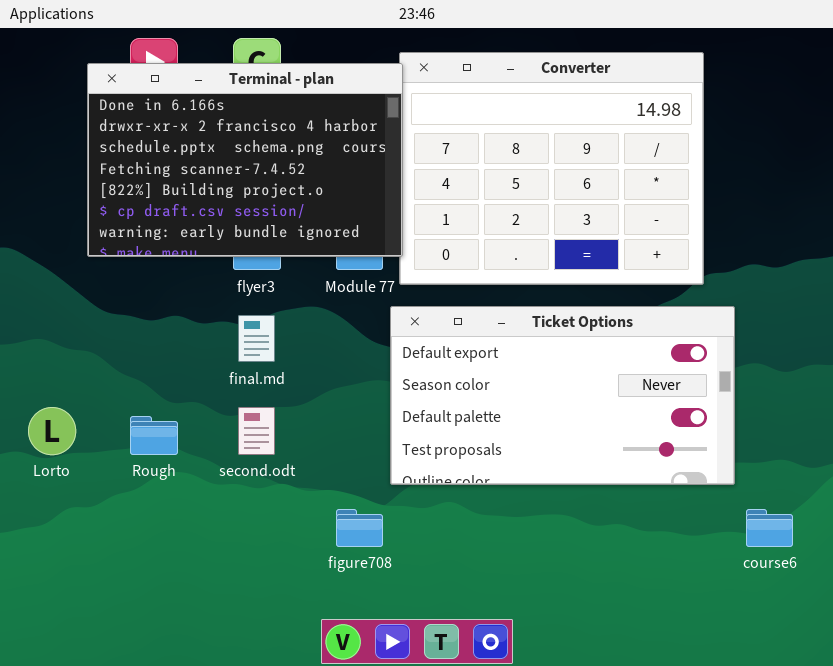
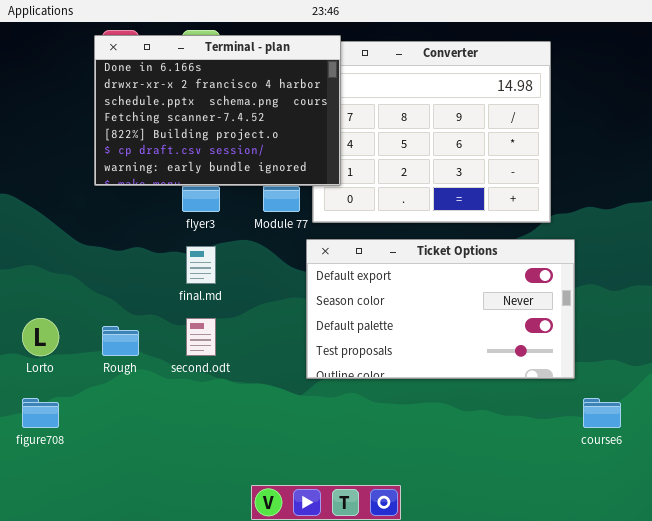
Terminal - plan: [87,63,403,257] -> [94,35,341,186], moved
figure708: [336,509,383,547] -> [22,398,59,428], moved

